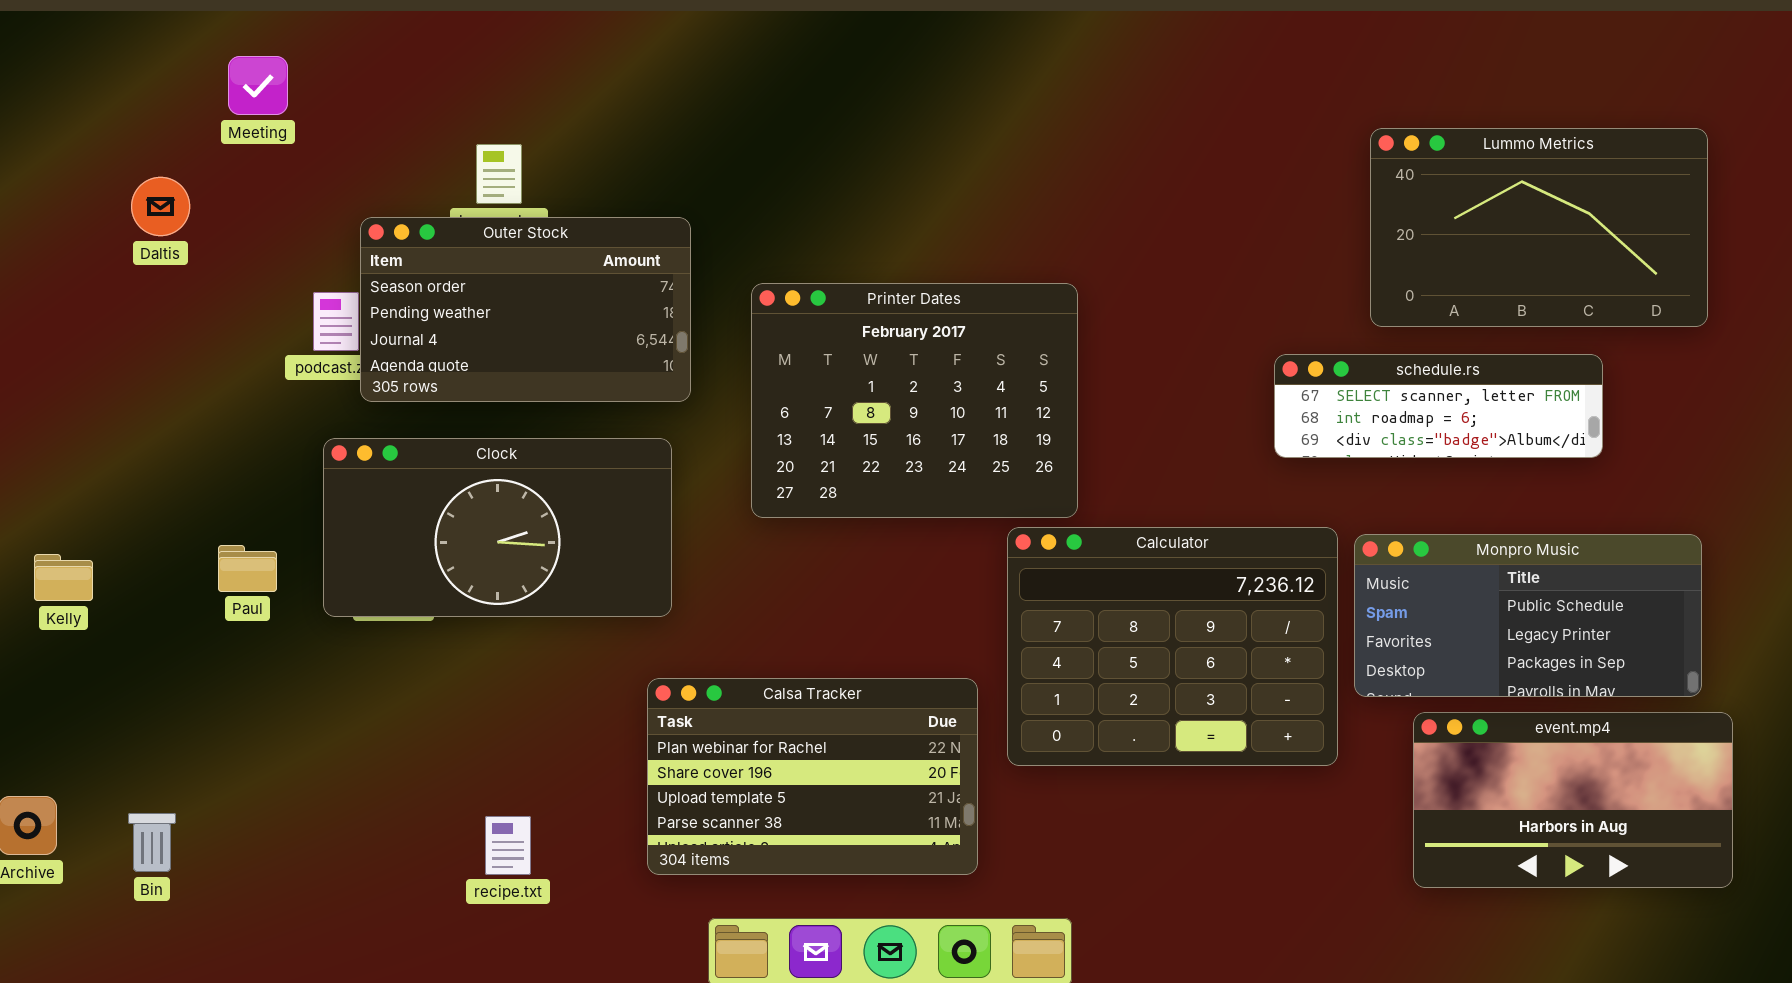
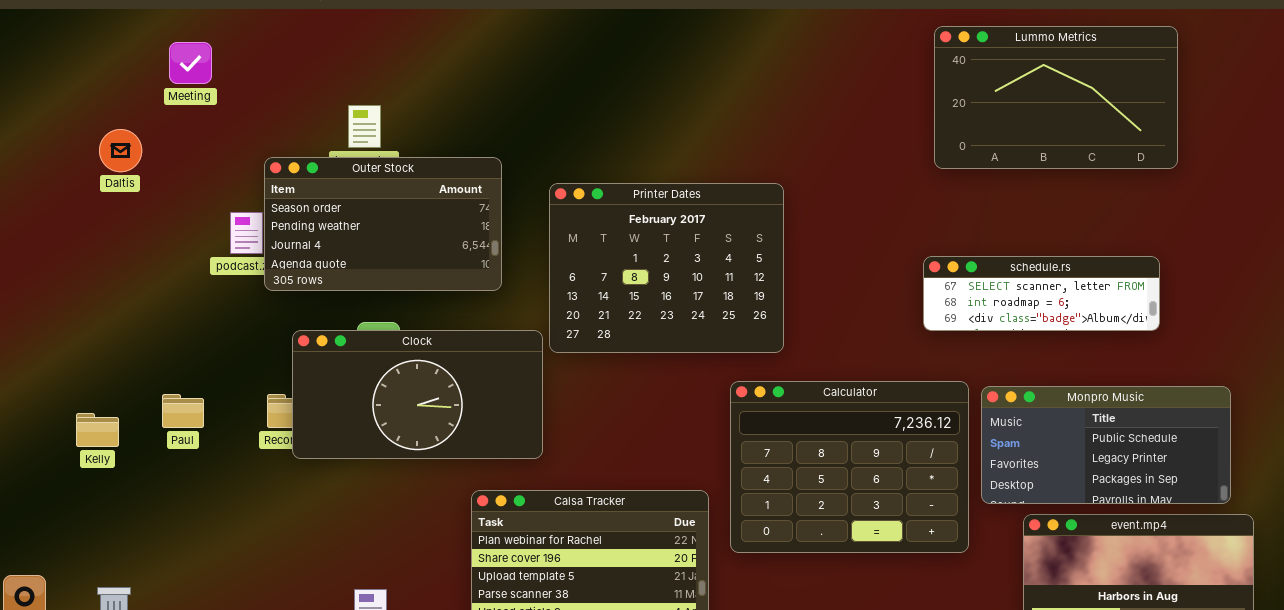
Lummo Metrics: [1370,128,1708,327] -> [934,26,1178,169], moved
Printer Dates: [751,283,1078,518] -> [549,183,784,353], moved
Clock: [323,438,672,617] -> [292,330,543,459], moved
Kelly: [34,554,93,601] -> [76,413,119,447], moved

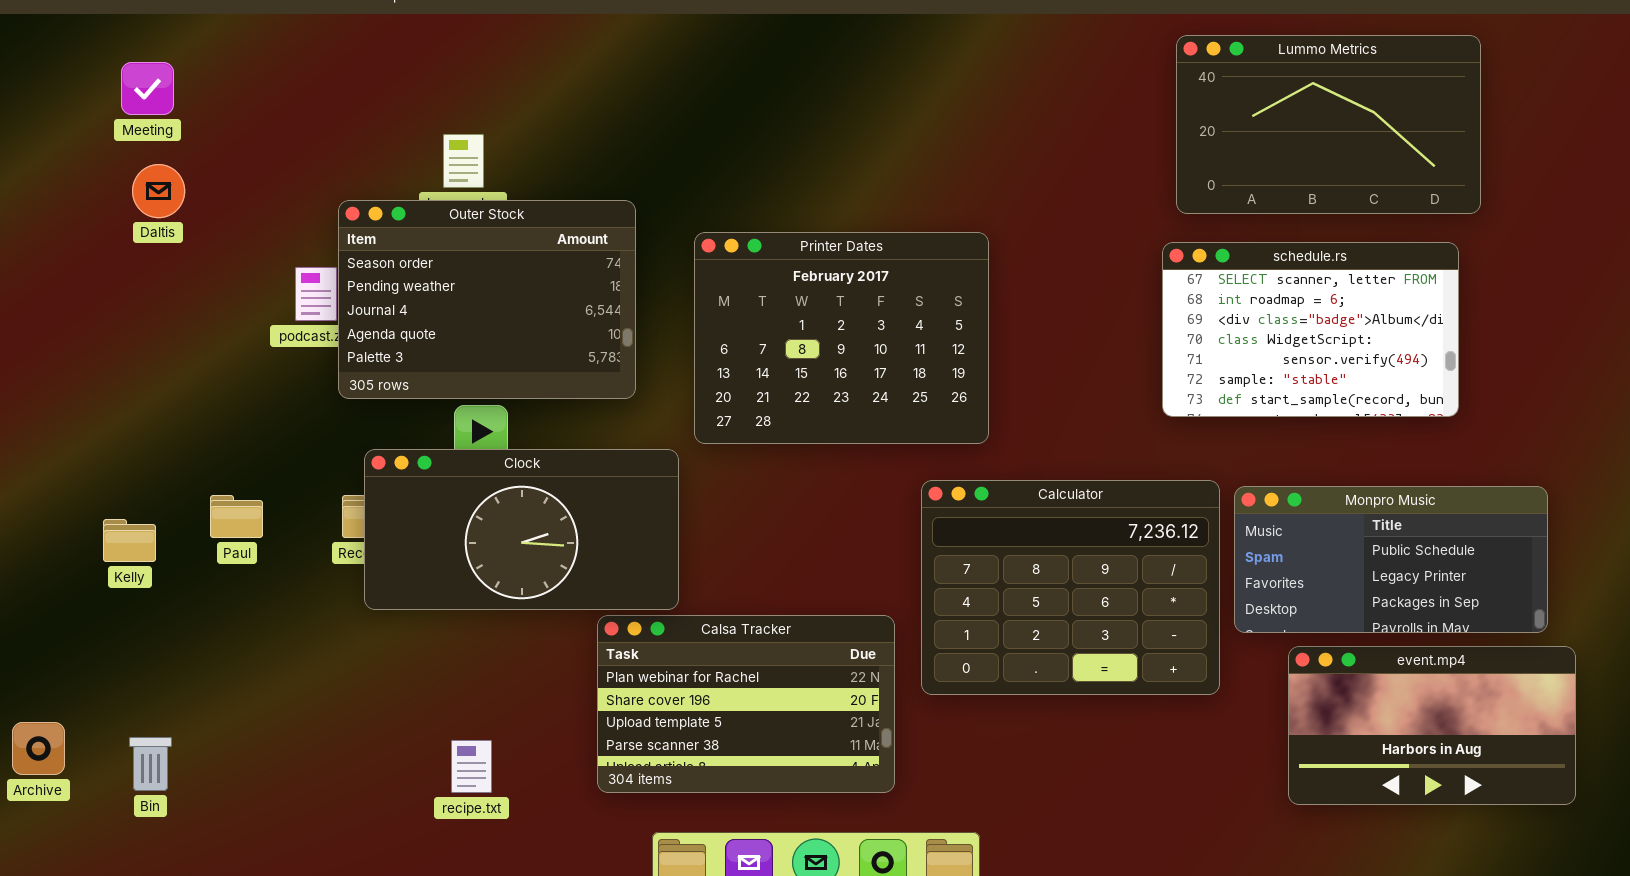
Meeting: [169,42,212,84] -> [121,62,174,115], moved
Outer Stock: [264,157,502,291] -> [338,200,636,399], resized
schedule.rs: [923,256,1160,331] -> [1162,242,1459,417], resized
Clock: [292,330,543,459] -> [364,449,679,610], moved

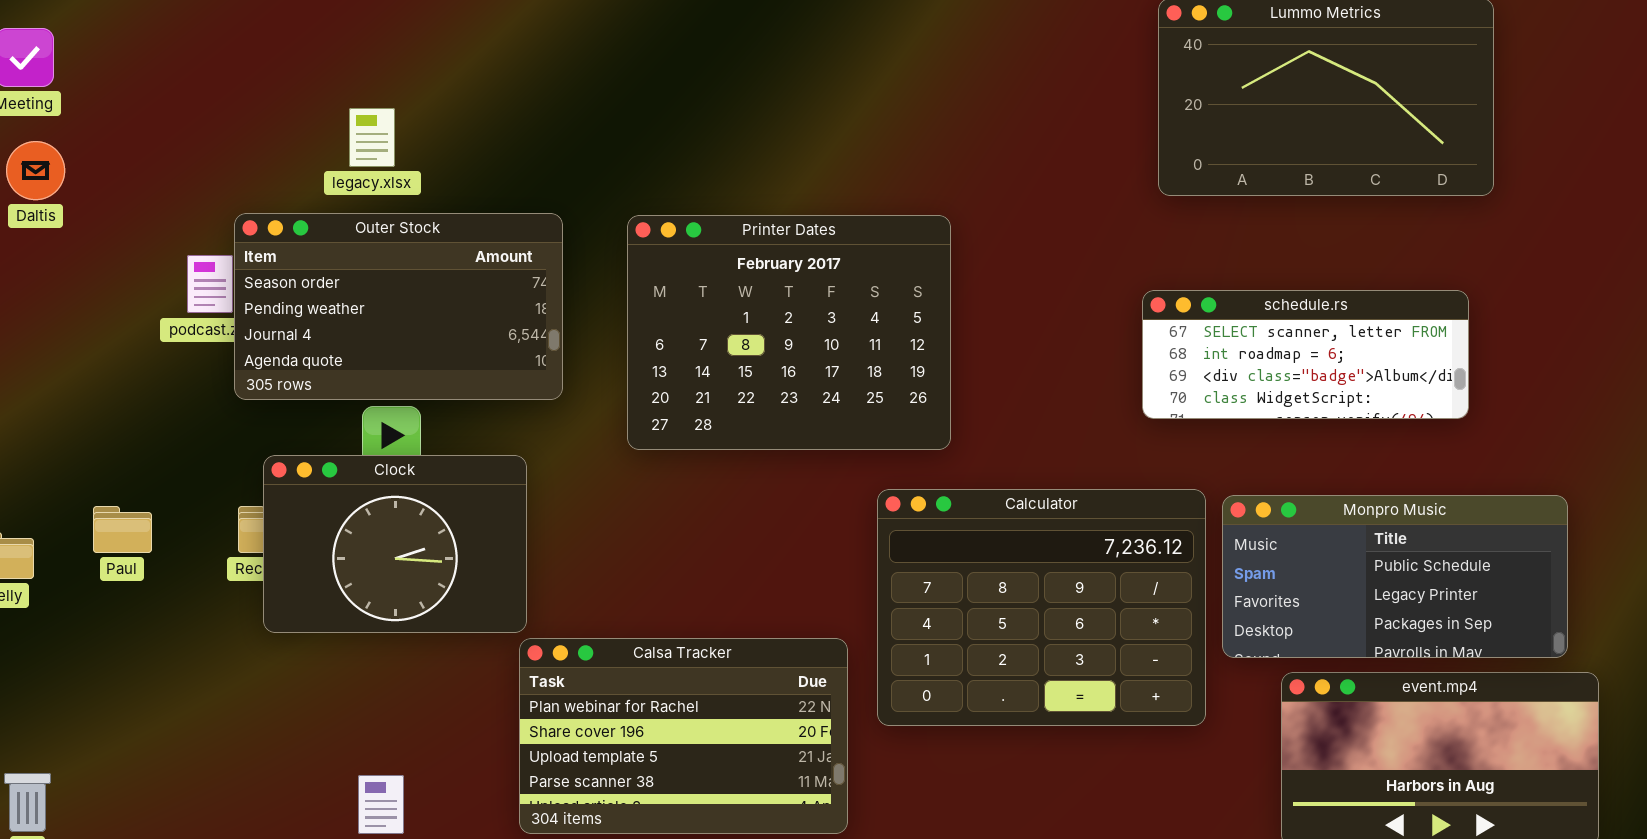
Outer Stock: [338,200,636,399] -> [234,213,563,400], resized
schedule.rs: [1162,242,1459,417] -> [1142,290,1469,419], resized
Clock: [364,449,679,610] -> [263,455,527,633], resized

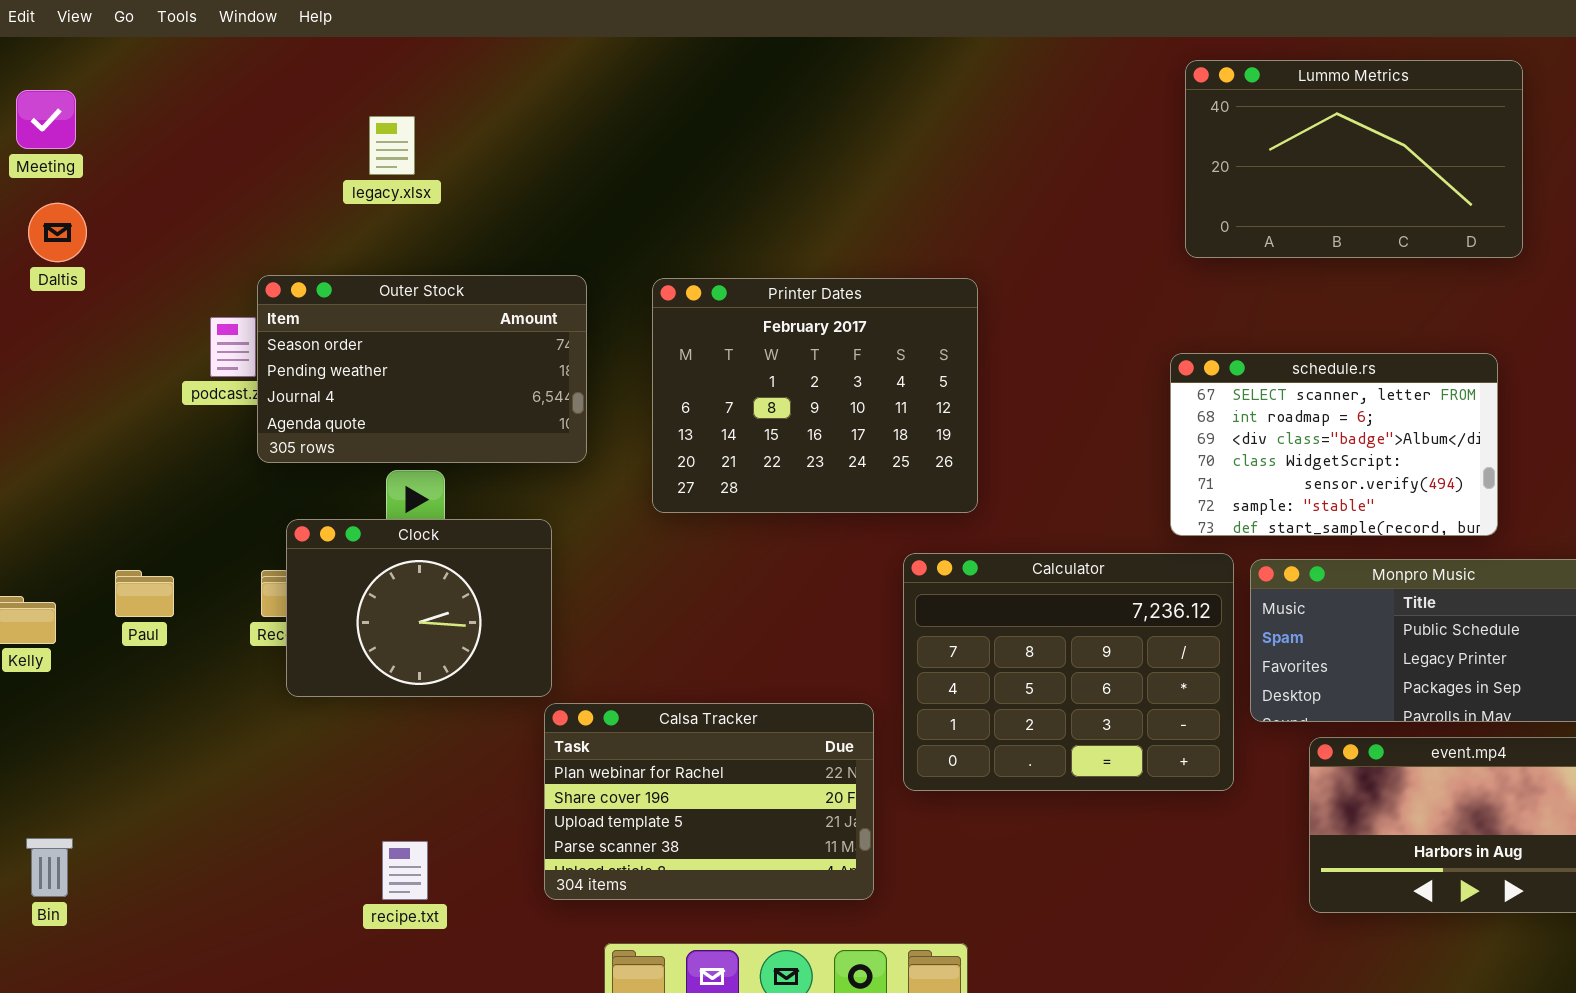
legacy.xlsx: [349,108,395,167] -> [369,116,415,175], moved
schedule.rs: [1142,290,1469,419] -> [1170,353,1498,536], resized

